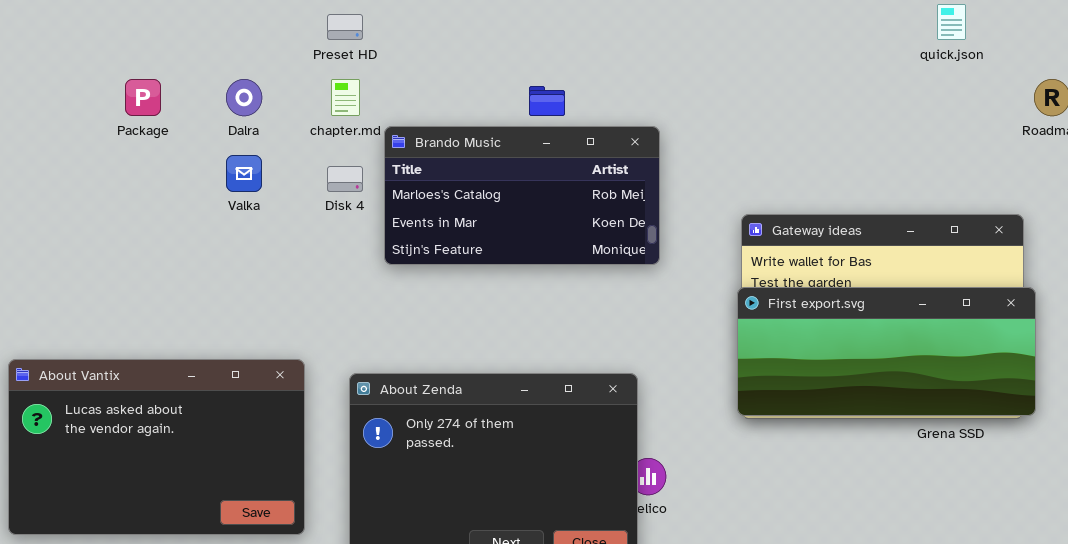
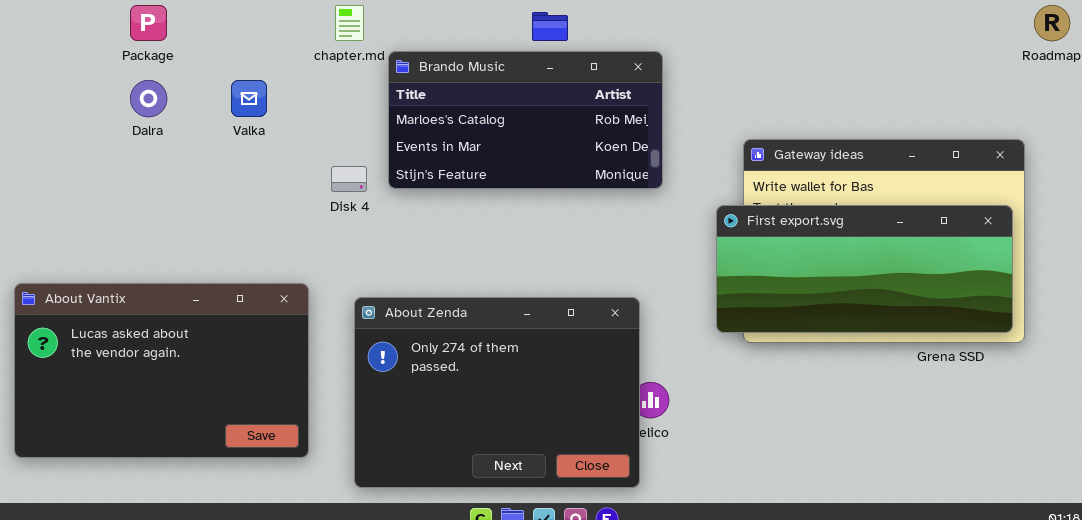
Dalra: [226,79,262,116] -> [130,80,167,117], moved
Disk 4: [327,166,363,192] -> [331,166,367,192], moved
First export.svg: [737,287,1036,416] -> [716,205,1013,333], moved

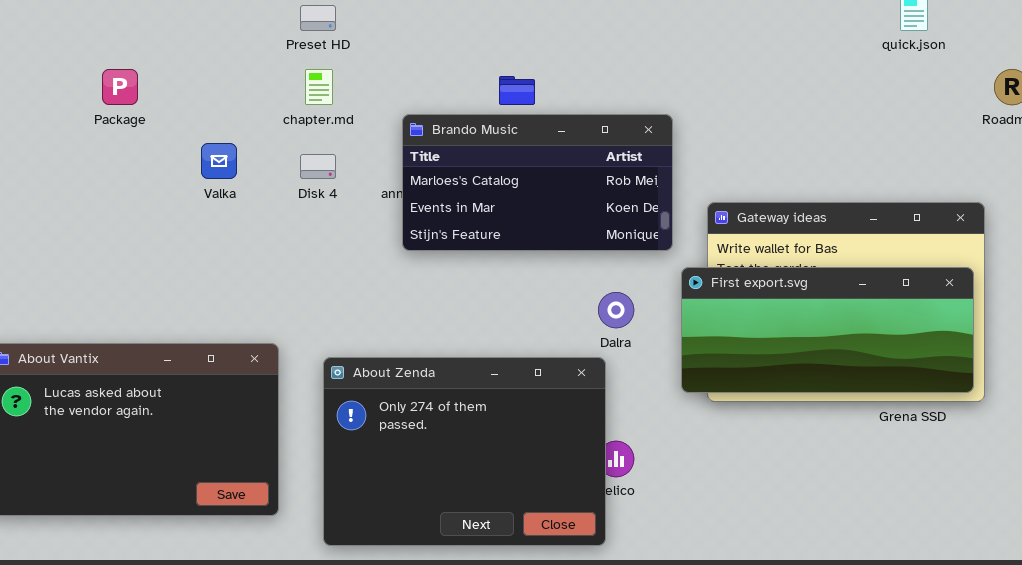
Brando Music: [388,51,663,189] -> [402,114,673,251], moved
Dalra: [130,80,167,117] -> [598,292,634,328], moved
Disk 4: [331,166,367,192] -> [300,154,336,179], moved

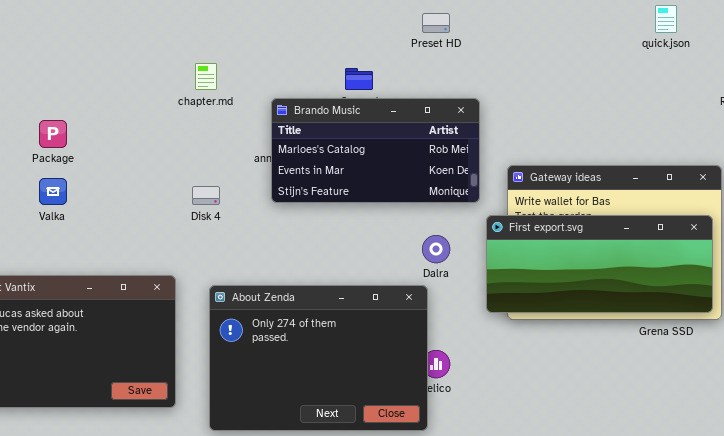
Preset HD: [300,5,336,31] -> [422,13,450,33], moved
Package: [102,69,138,105] -> [39,120,67,148], moved
Valka: [201,143,237,179] -> [39,178,67,205], moved
Disk 4: [300,154,336,179] -> [192,186,220,205], moved

